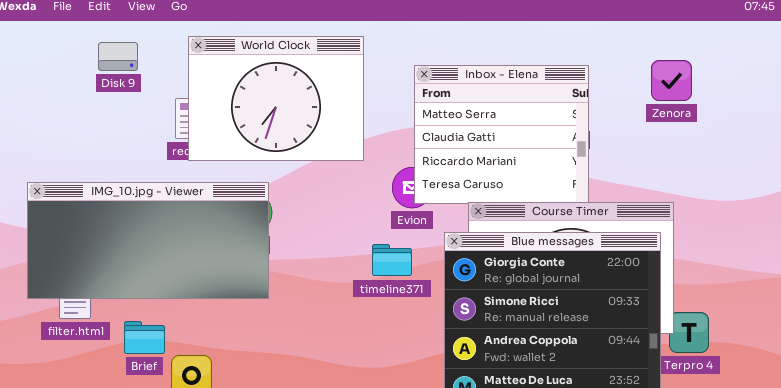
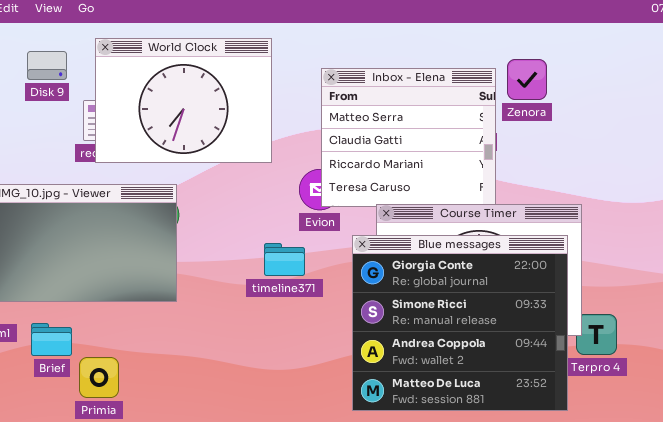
Disk 9: [98,42,138,71] -> [27,51,67,80], moved
Zenora: [651,60,692,101] -> [507,59,547,100], moved
timeline371: [372,244,412,276] -> [264,243,305,276], moved

